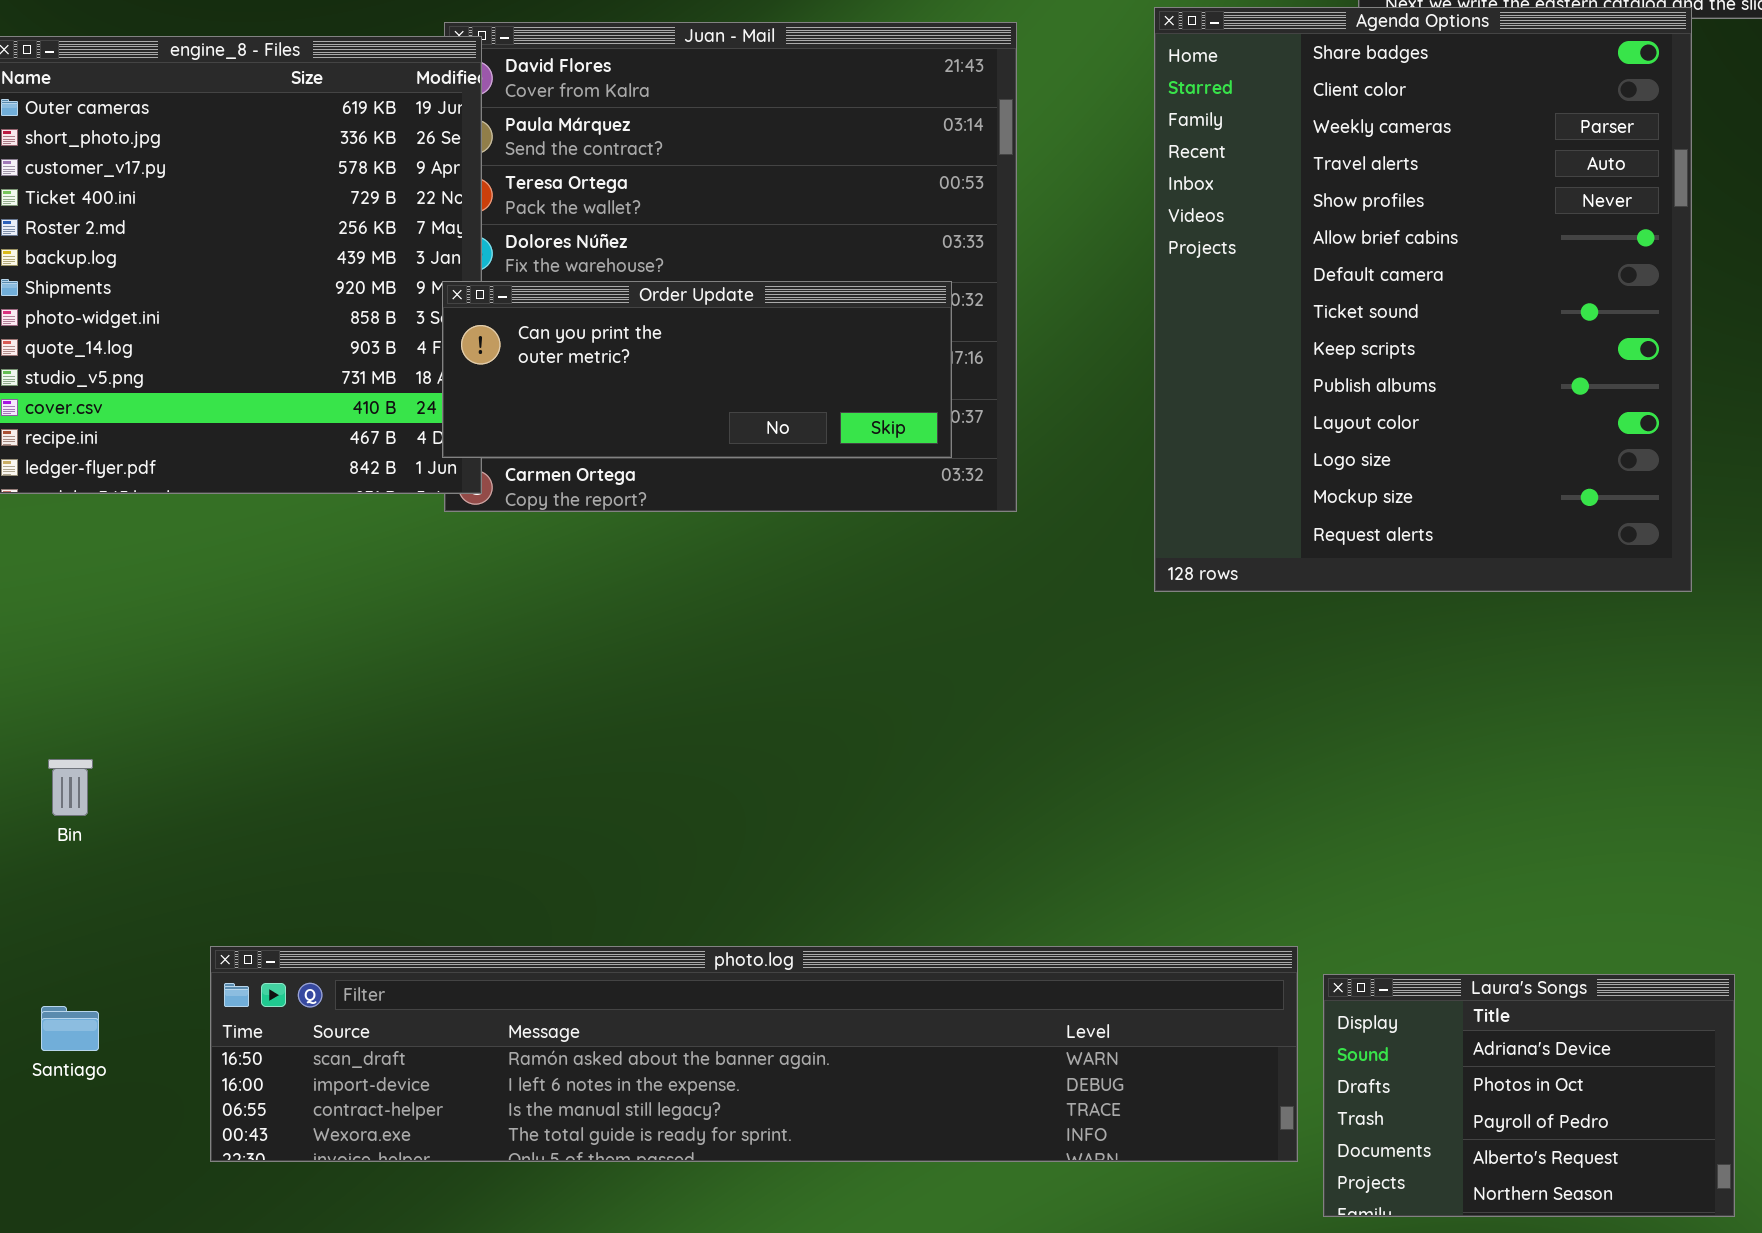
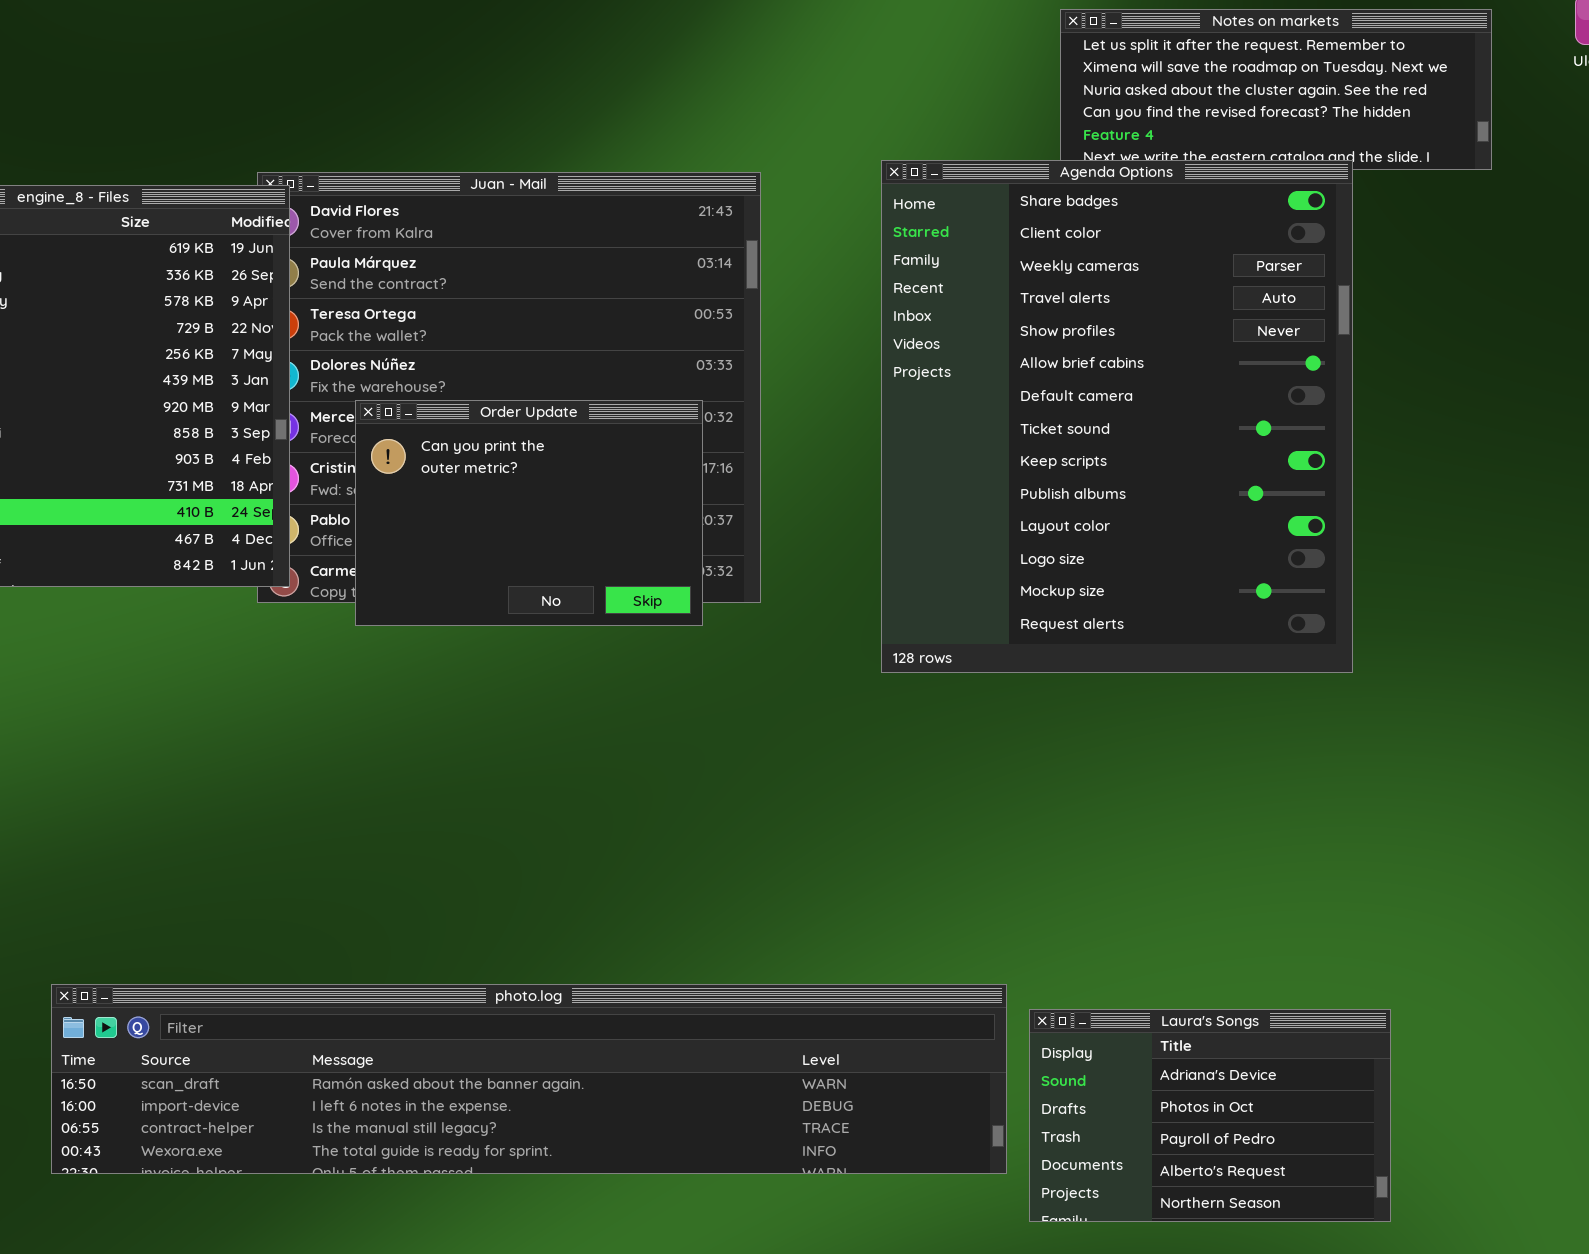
Order Update: [442,281,952,458] -> [355,400,703,626], resized

